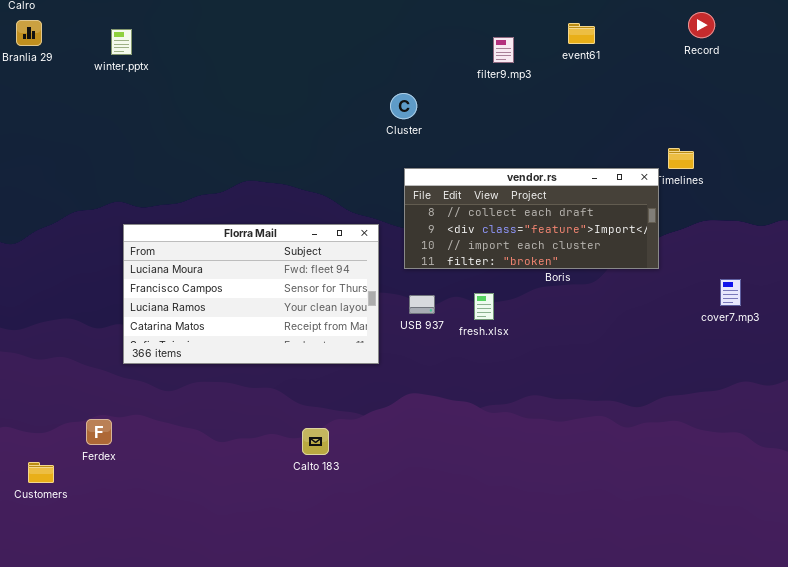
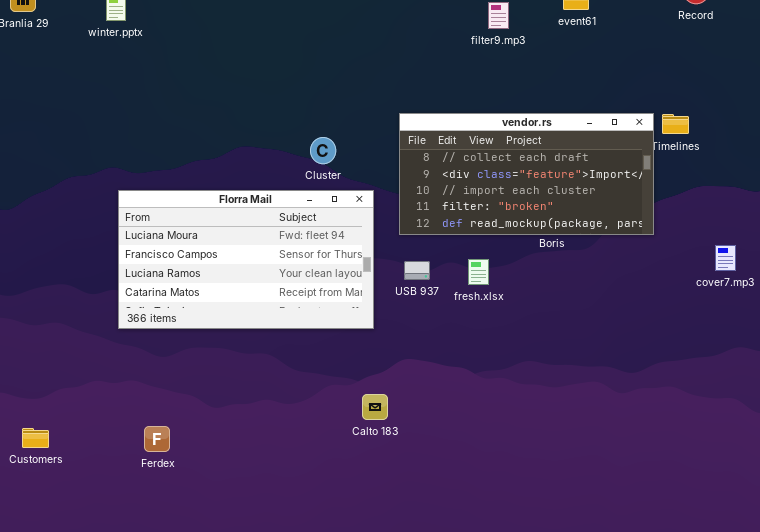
Cluster: [390,93,417,119] -> [310,137,336,164], moved
vendor.rs: [404,168,659,269] -> [399,113,654,235], resized
Ferdex: [86,419,112,445] -> [144,426,170,452], moved
Calto 183: [302,428,329,455] -> [362,394,388,420], moved

